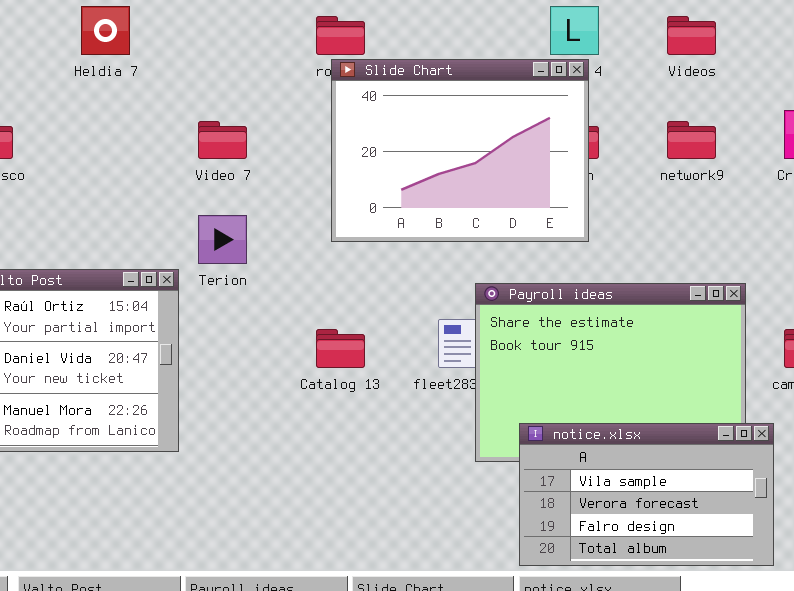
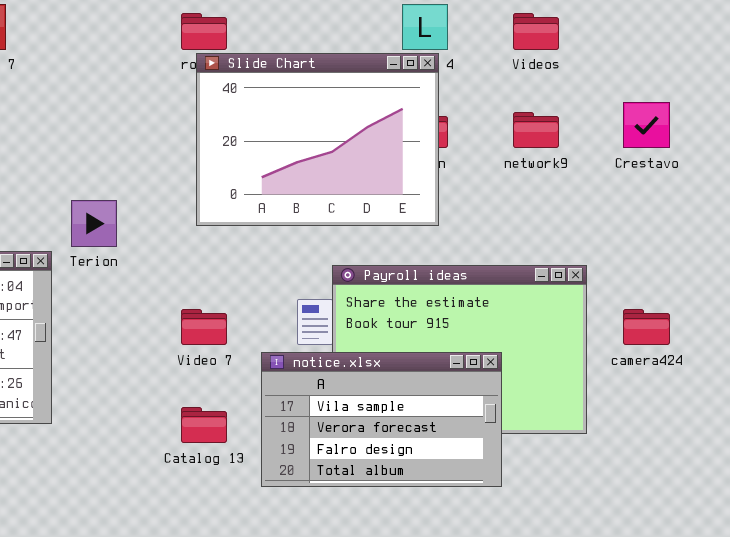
Video 7: [198,121,247,159] -> [181,309,227,345], moved
Catalog 13: [316,329,365,368] -> [181,407,227,443], moved
notice.xlsx: [519,423,774,566] -> [261,352,502,487], moved

